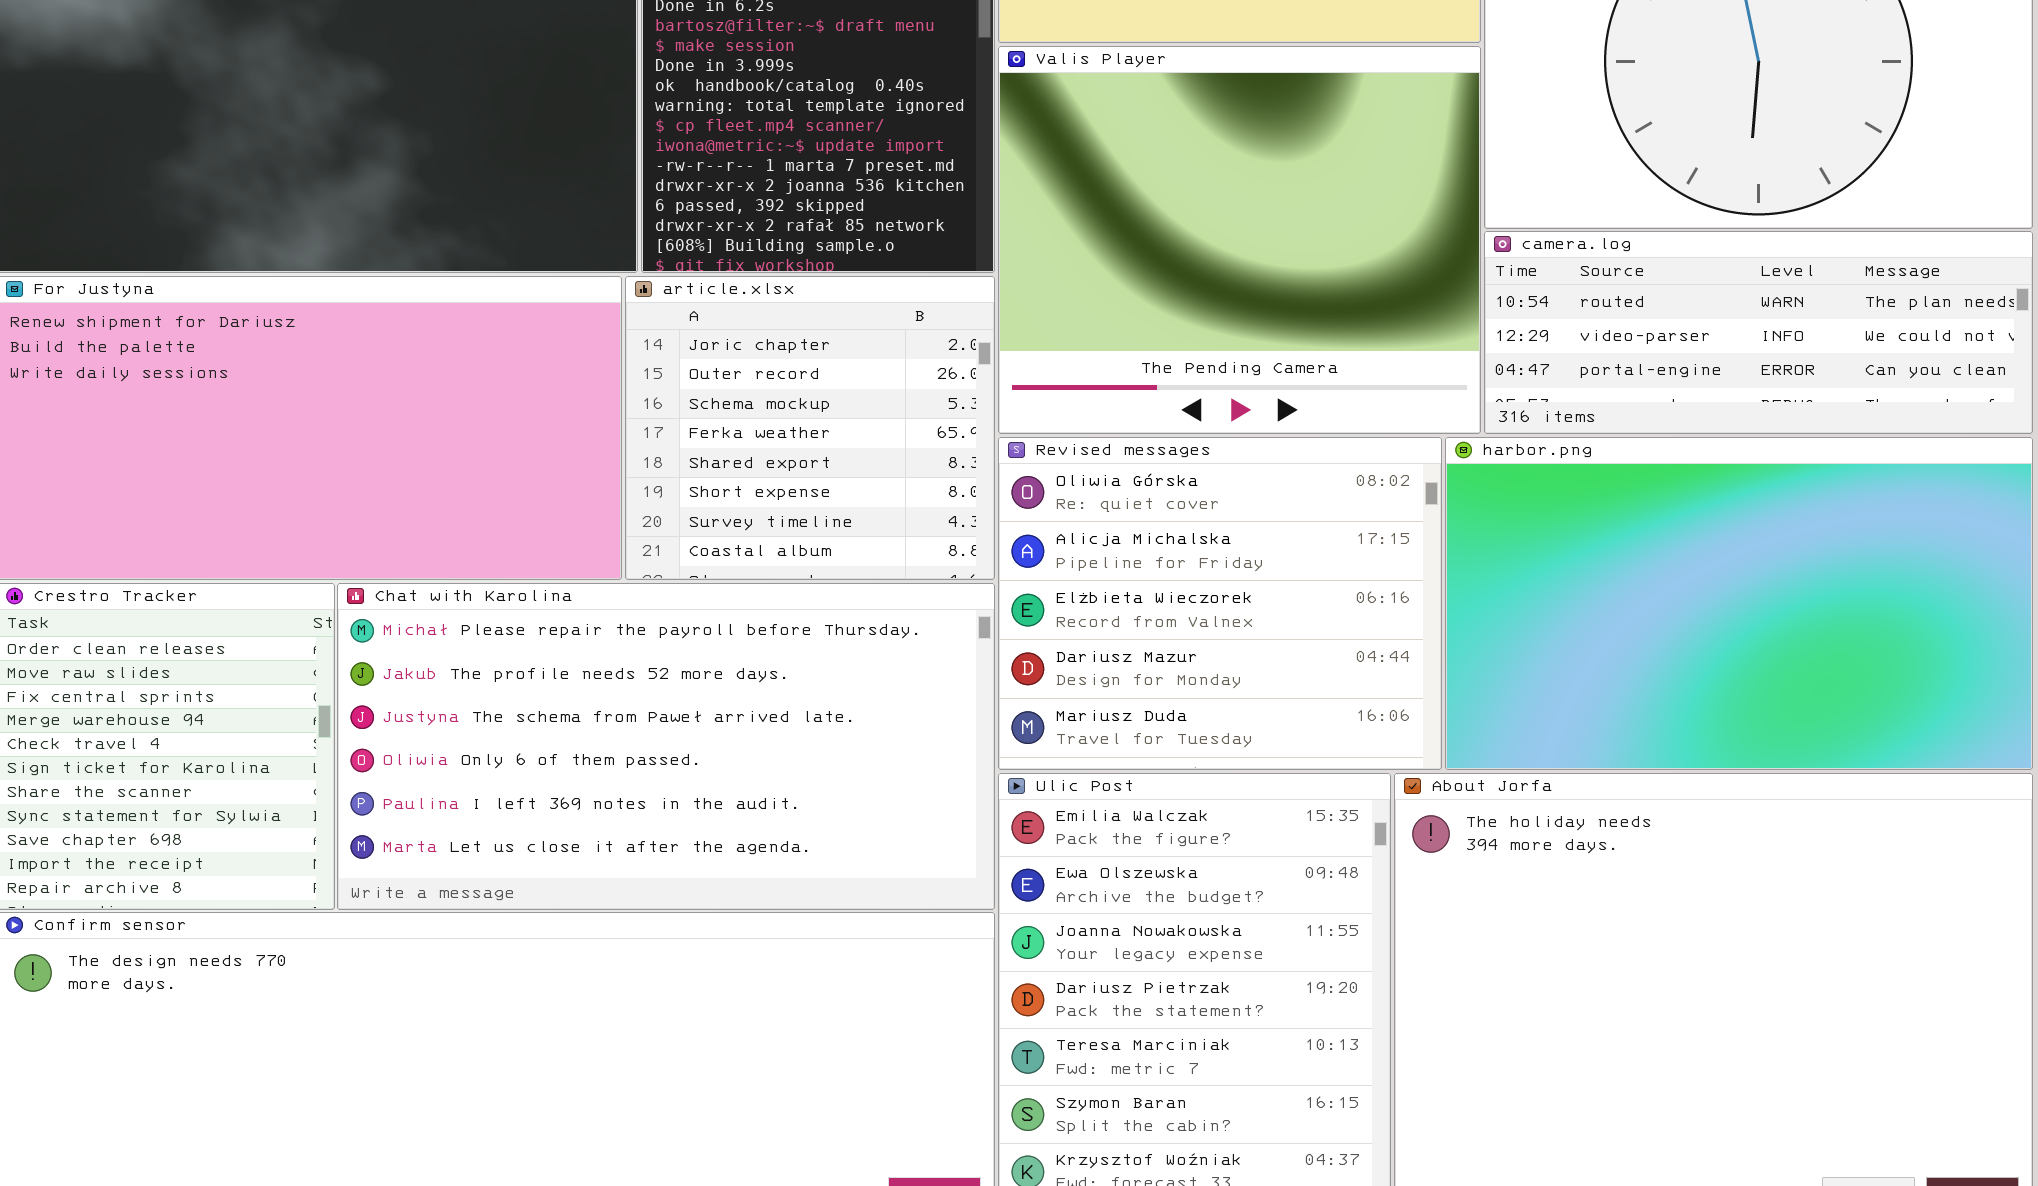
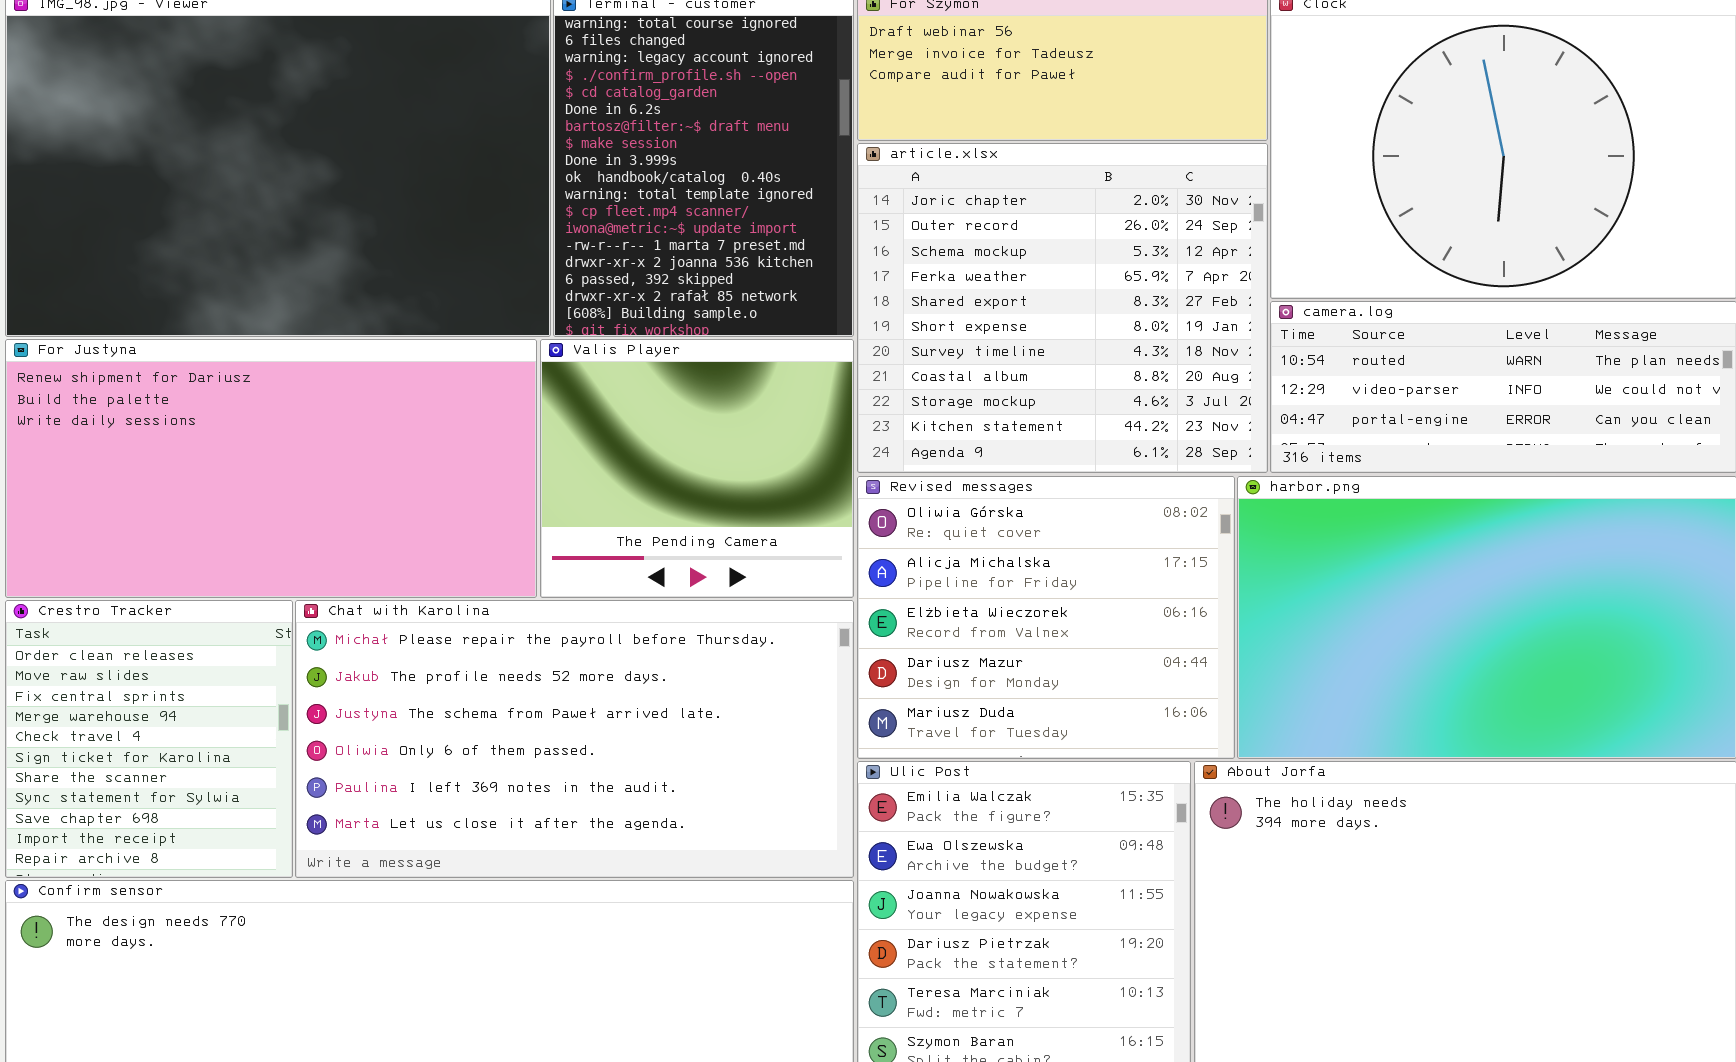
Valis Player: [998,46,1481,434] -> [540,339,854,598], moved, resized
article.xlsx: [625,276,995,580] -> [857,143,1268,473], moved, resized

